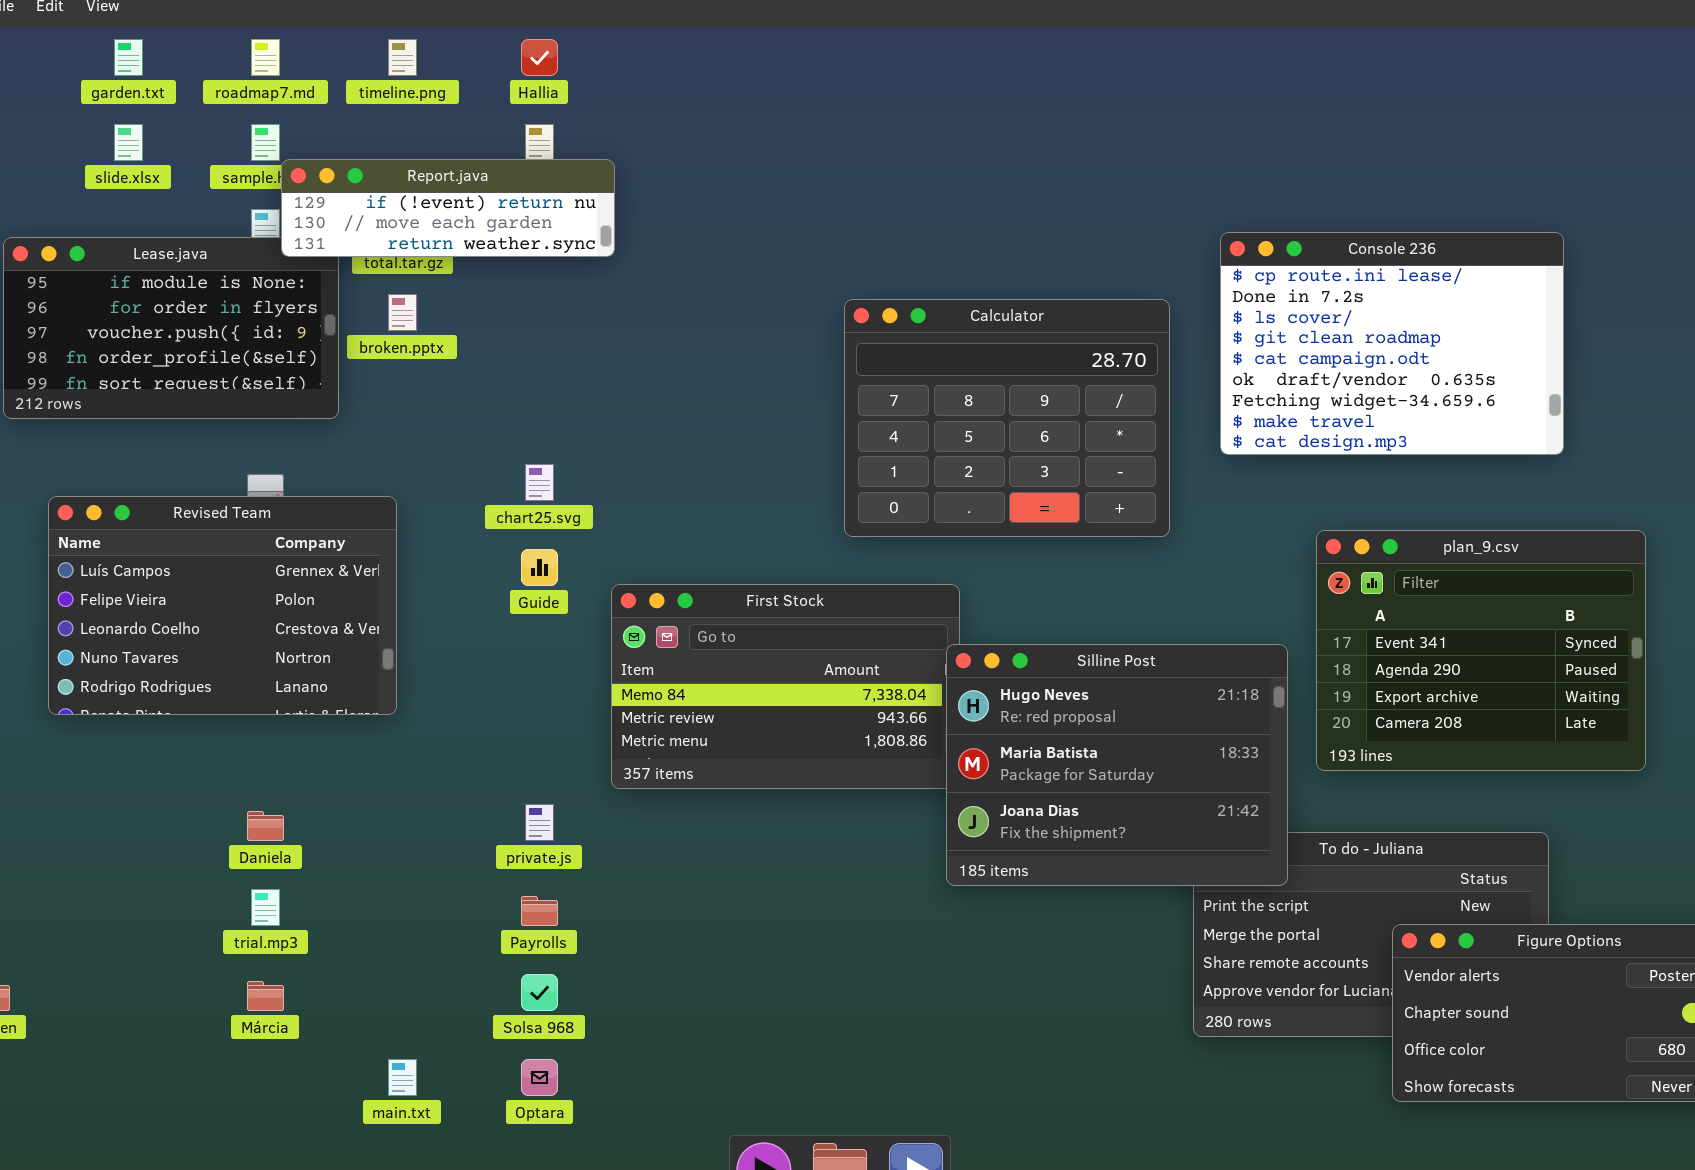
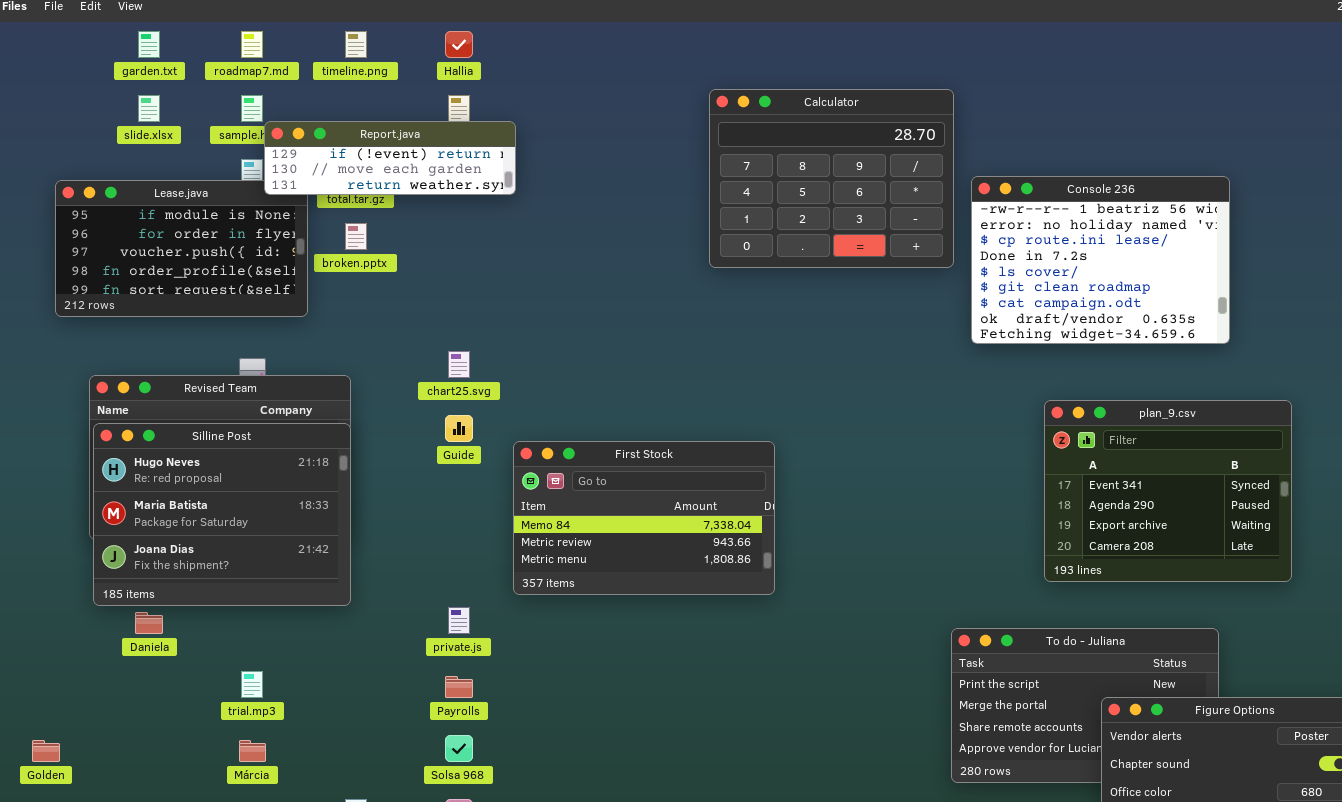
Console 236: [1220,232,1564,455] -> [971,176,1230,344], scrolled up 2 rows
Calculator: [844,299,1170,537] -> [709,89,954,268], moved
Silline Post: [946,644,1288,886] -> [93,423,351,606], moved
Daniela: [247,811,284,841] -> [135,612,163,634], moved

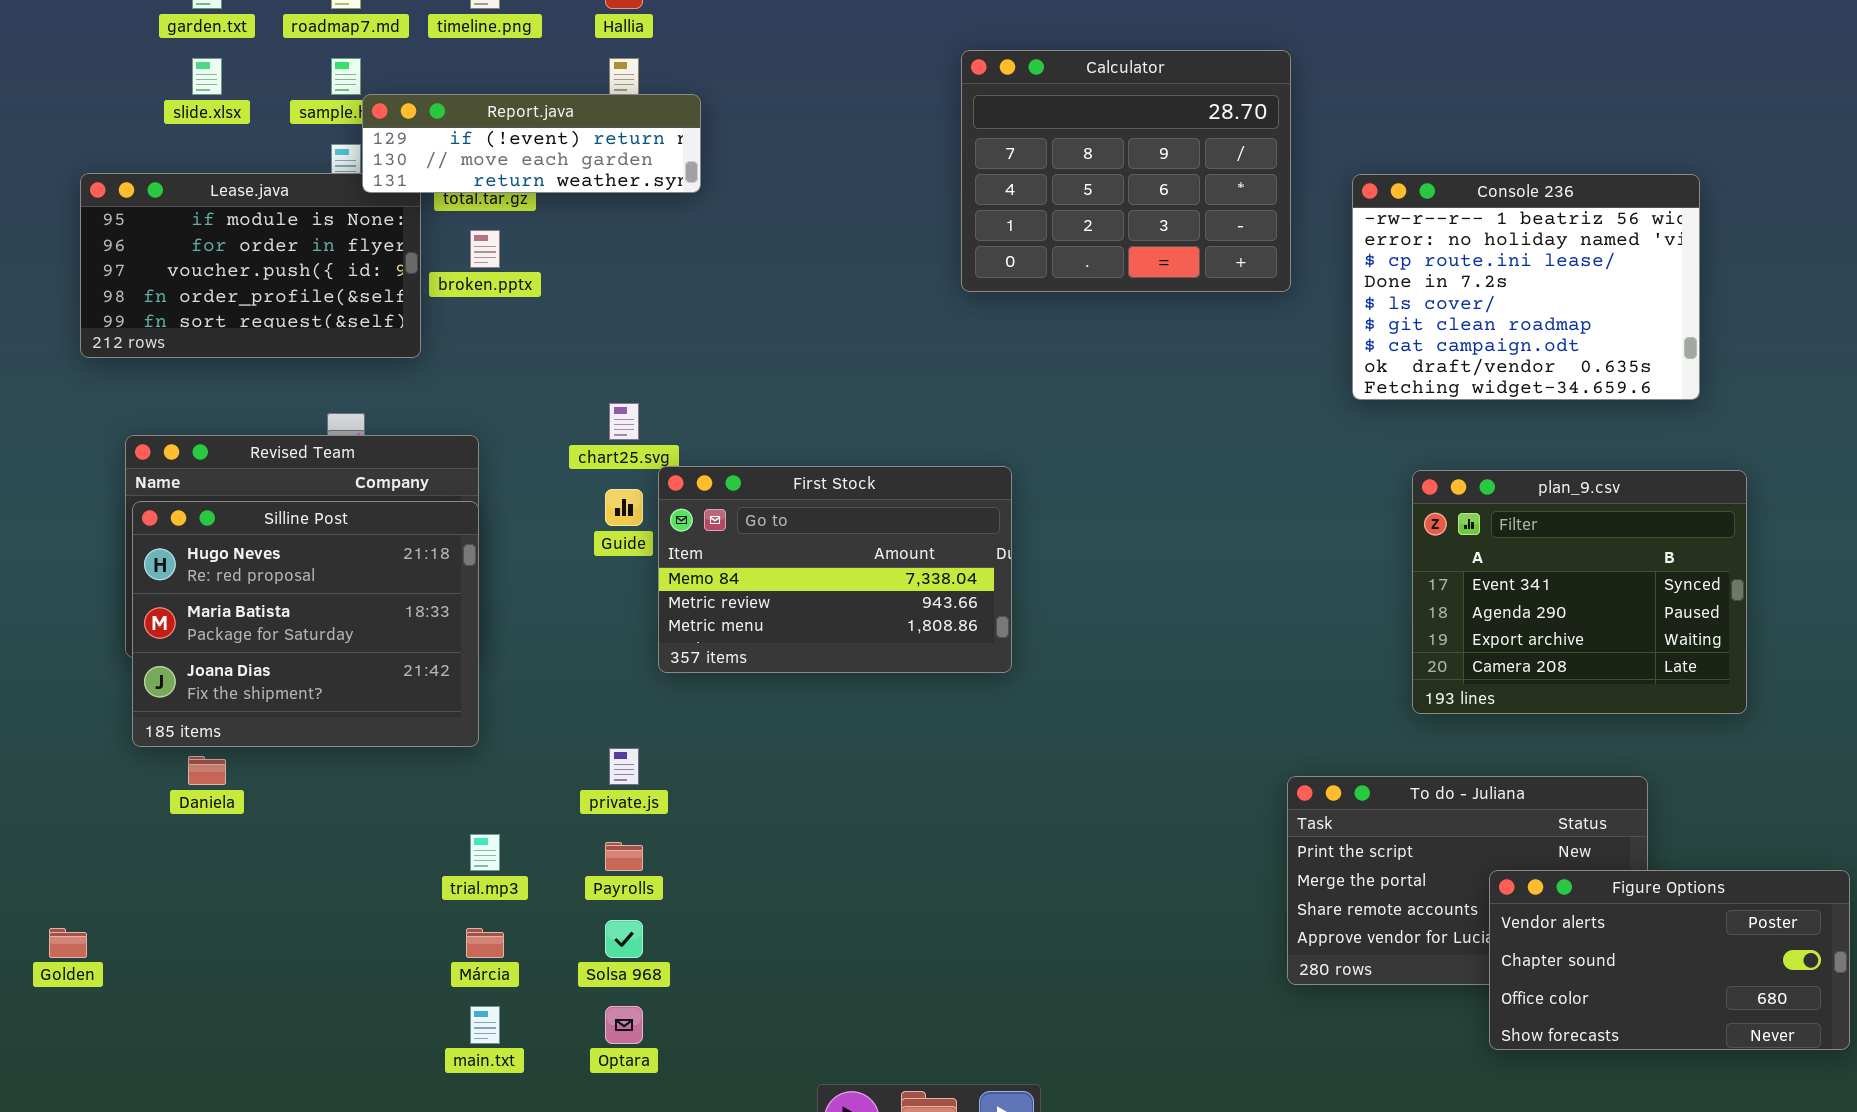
Console 236: [971,176,1230,344] -> [1352,174,1700,400], moved
First Stock: [513,441,775,595] -> [658,466,1012,673], moved
trial.mp3: [241,671,263,698] -> [470,834,500,871], moved
Márcia: [239,740,266,762] -> [466,928,504,958], moved

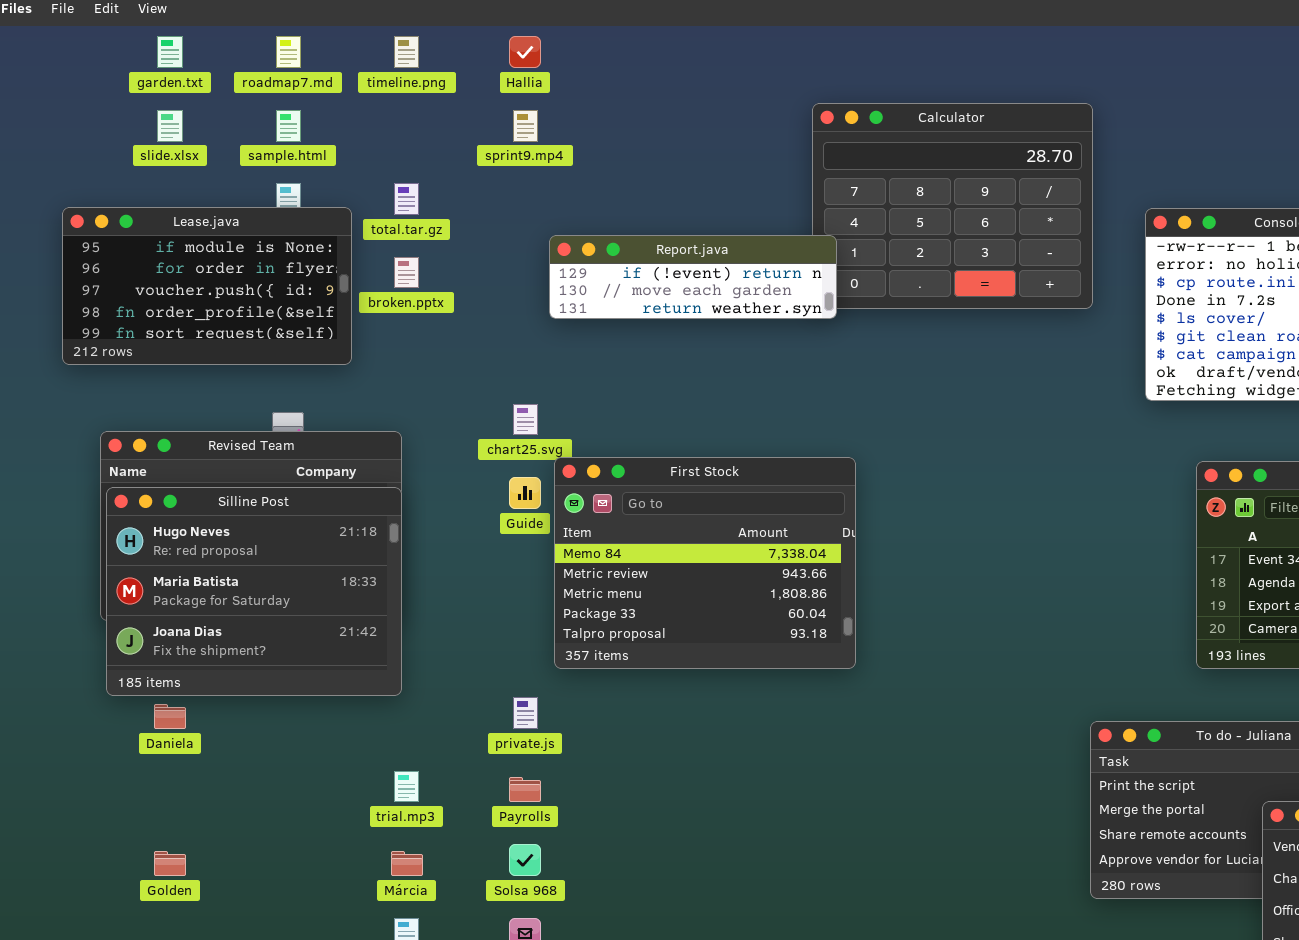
Report.java: [362,94,701,193] -> [549,235,837,319], moved
First Stock: [658,466,1012,673] -> [554,457,856,669], resized
Golden: [49,928,87,958] -> [154,851,186,876], moved

